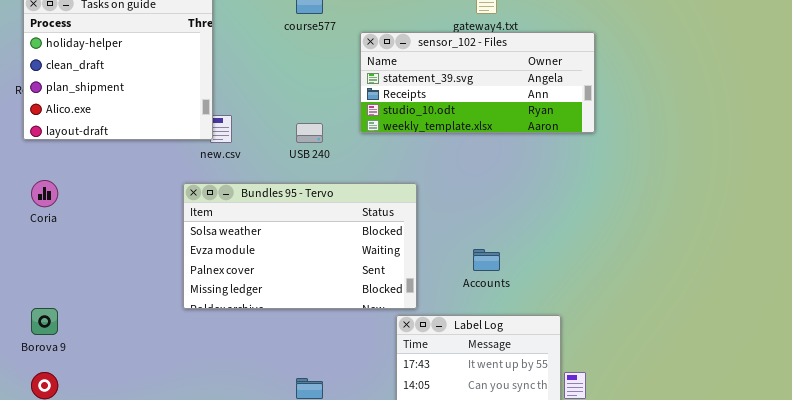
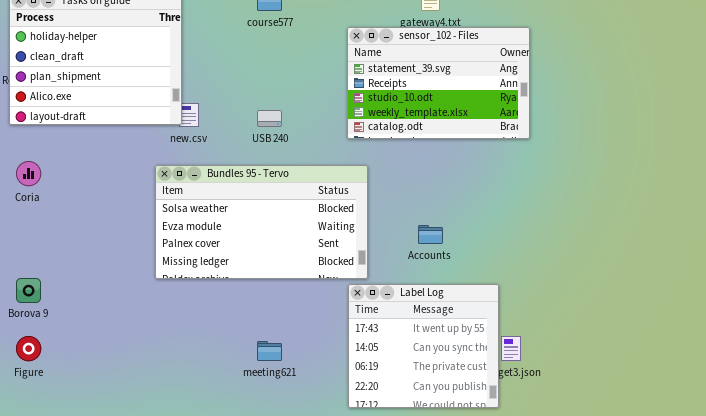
sensor_102 - Files: [360,32,595,133] -> [347,27,530,139], resized

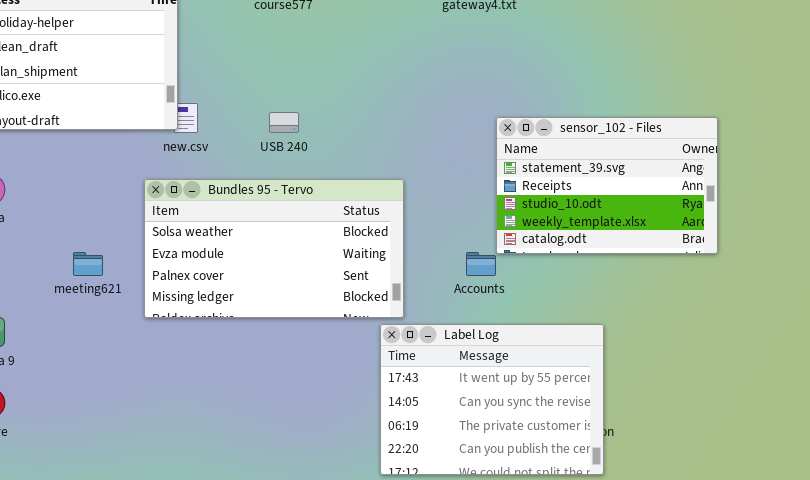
sensor_102 - Files: [347,27,530,139] -> [496,117,718,254], moved
Label Log: [348,284,499,408] -> [380,324,604,475], resized
meeting621: [257,341,282,361] -> [73,252,103,276], moved

